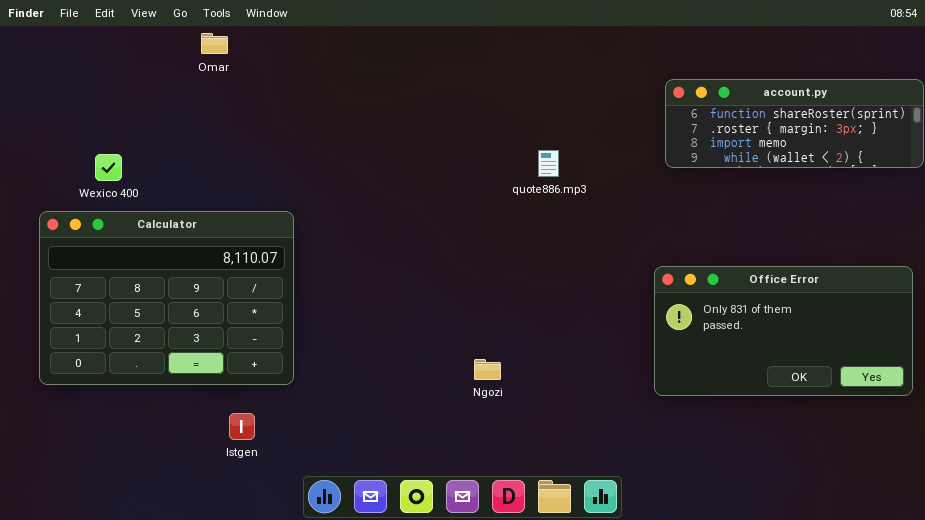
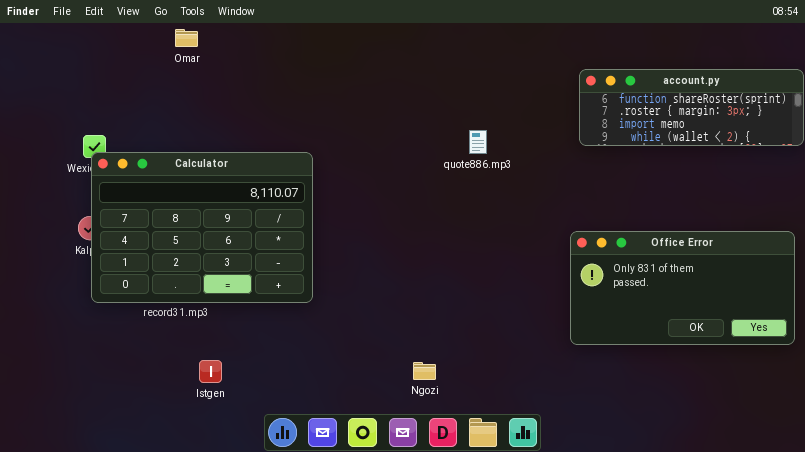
Calculator: [39,211,294,385] -> [91,152,313,303], moved
Ngozi: [474,359,501,380] -> [413,362,436,380], moved

